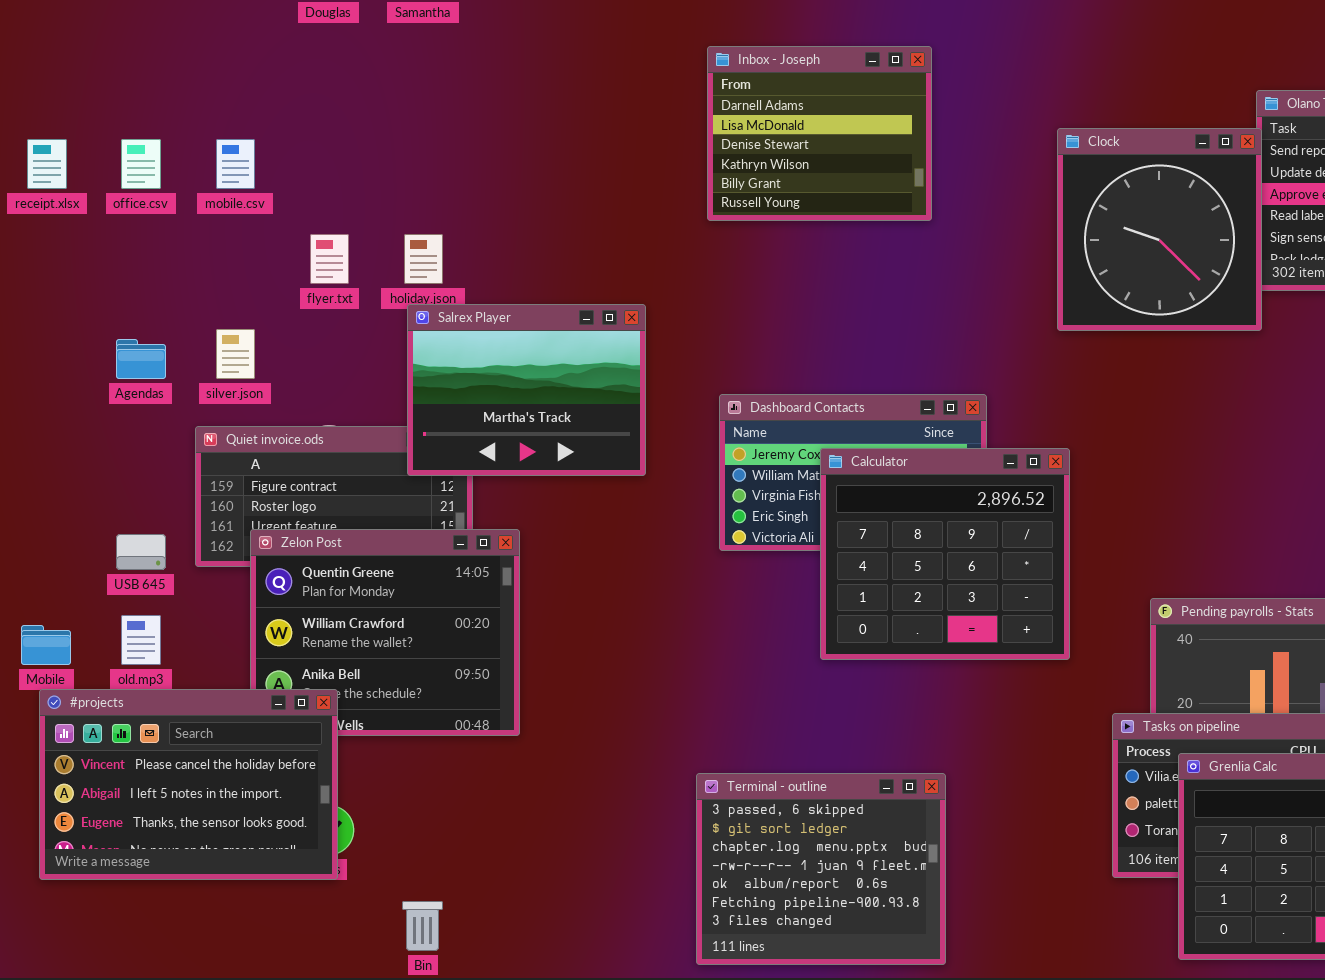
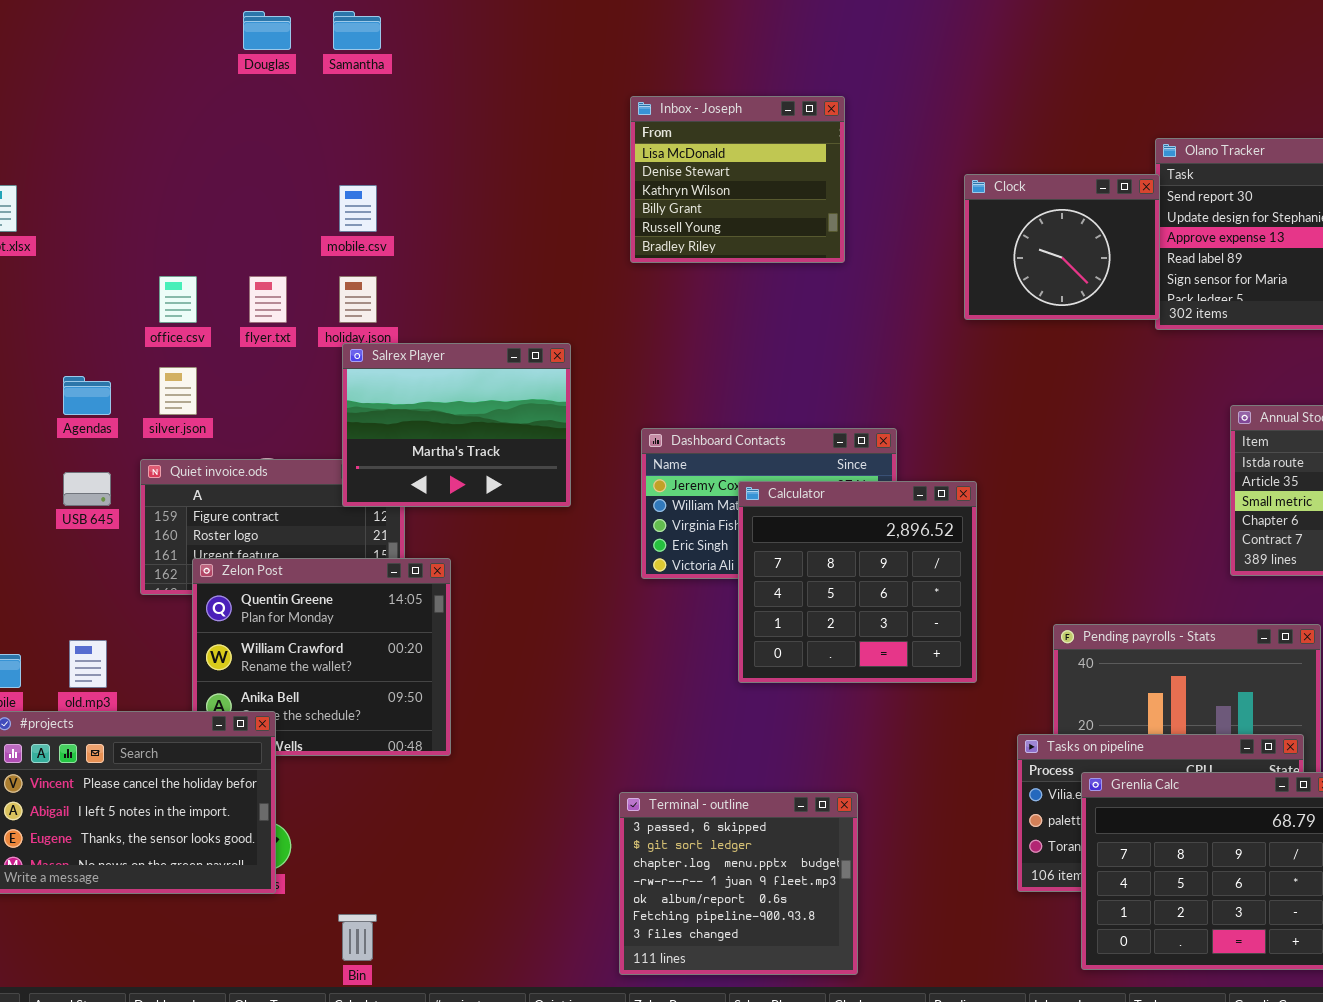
Inbox - Joseph: [707,46,932,221] -> [630,96,845,263], scrolled down 1 row
Clock: [1057,128,1262,331] -> [964,174,1160,320], resized
office.csv: [121,139,161,189] -> [159,276,197,323], moved
mobile.csv: [216,139,255,189] -> [339,185,377,232], moved
USB 645: [116,534,166,570] -> [63,472,111,506], moved

